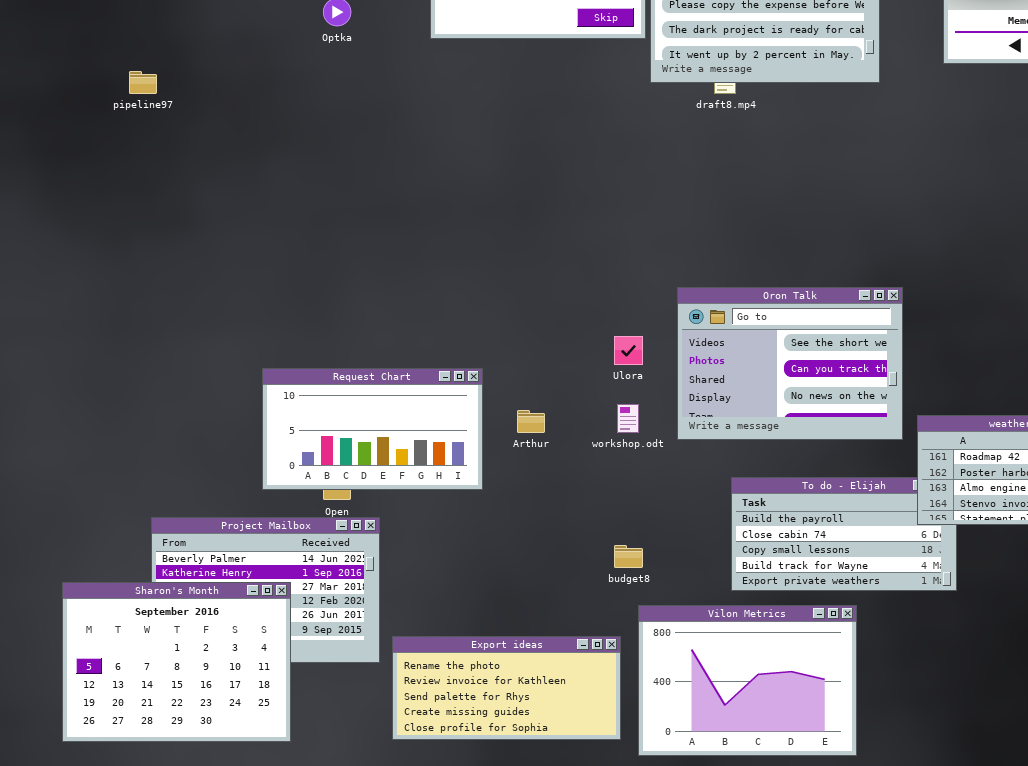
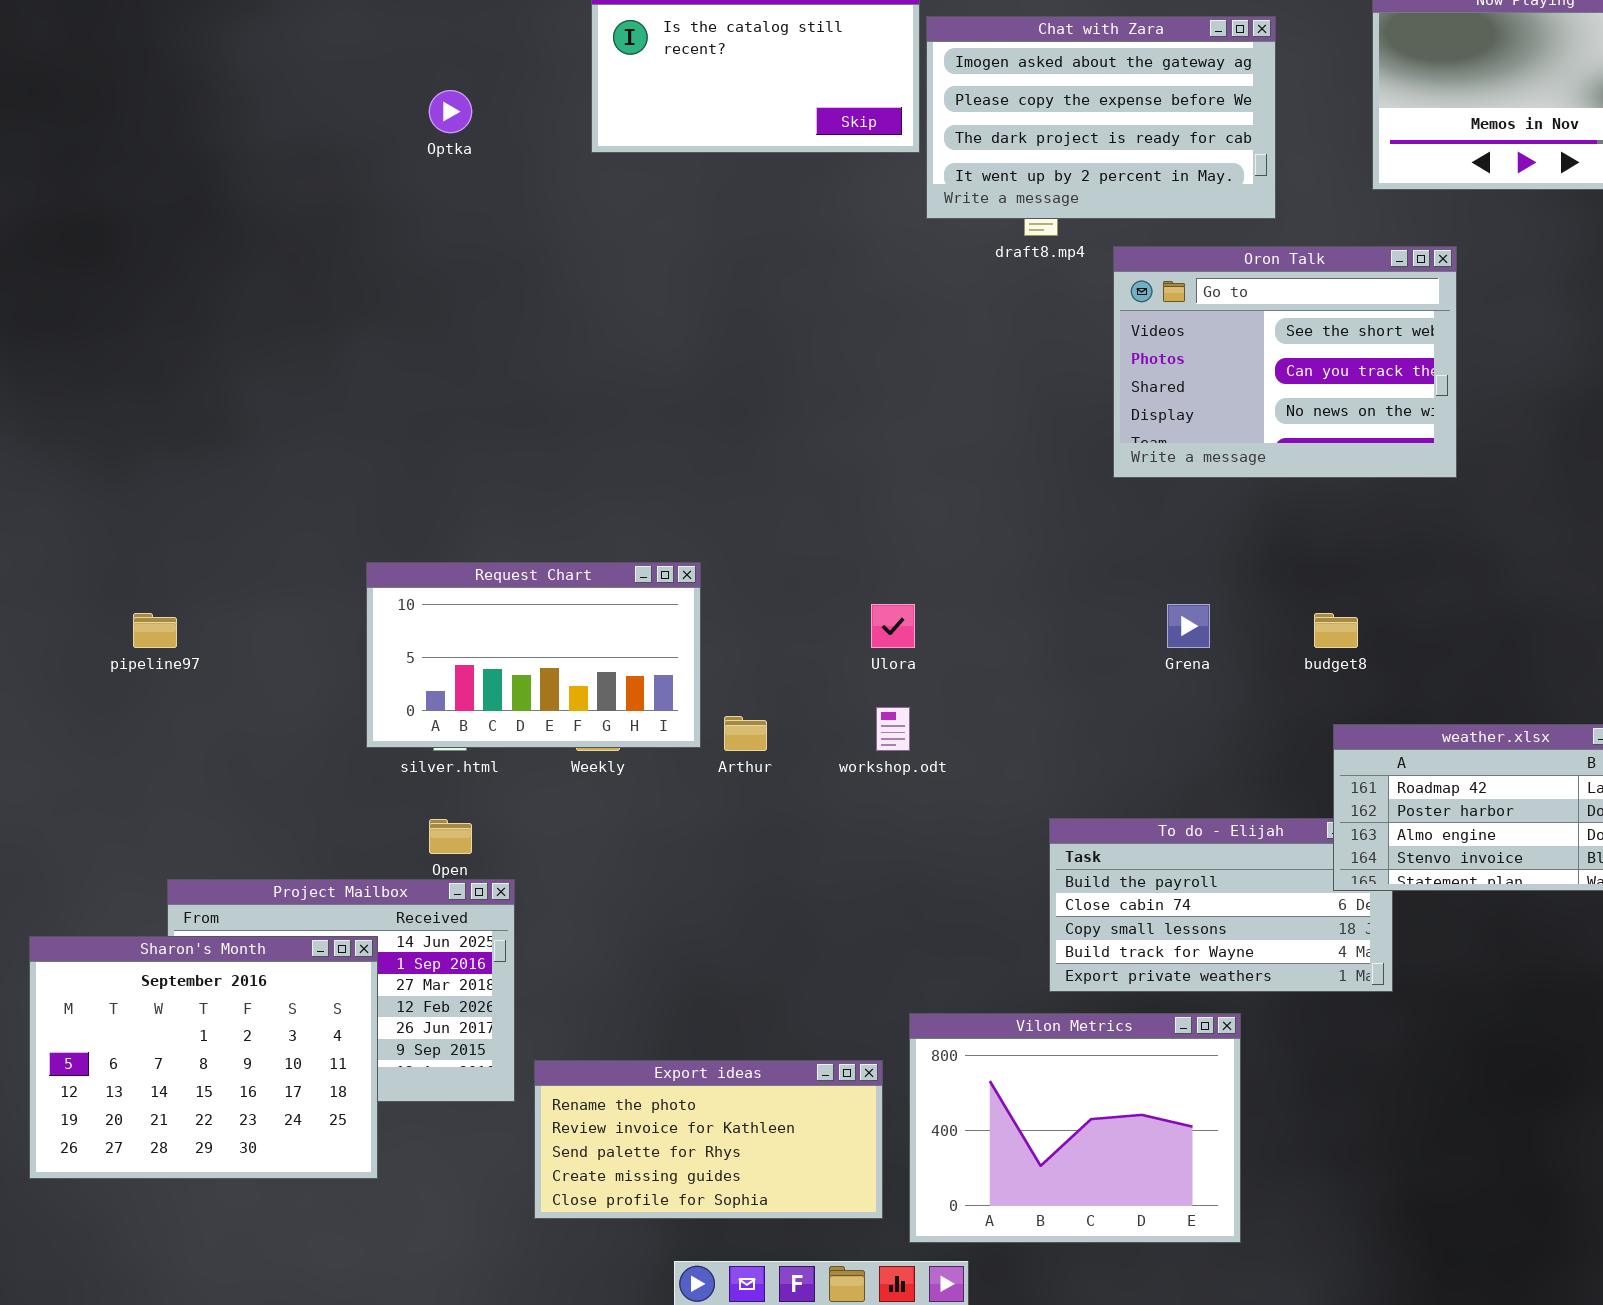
pipeline97: [129,71,157,94] -> [133,613,177,648], moved
Oron Talk: [677,287,903,440] -> [1113,246,1457,478], moved
Request Chart: [262,368,483,490] -> [366,562,701,748], moved
budget8: [614,545,643,568] -> [1314,613,1358,648], moved
Sharon's Month: [62,582,291,742] -> [29,936,378,1179], moved

